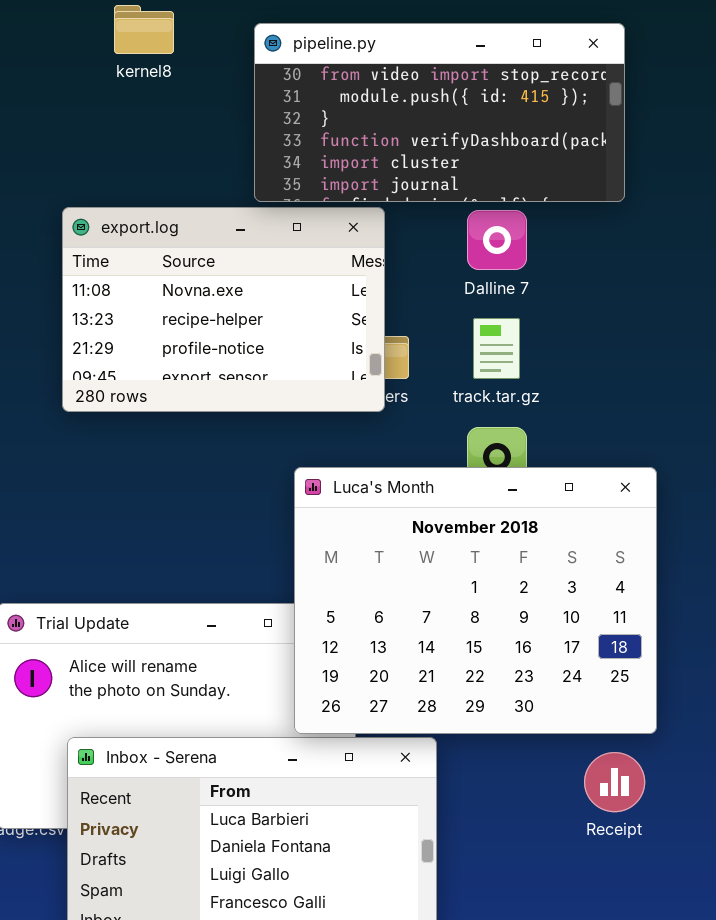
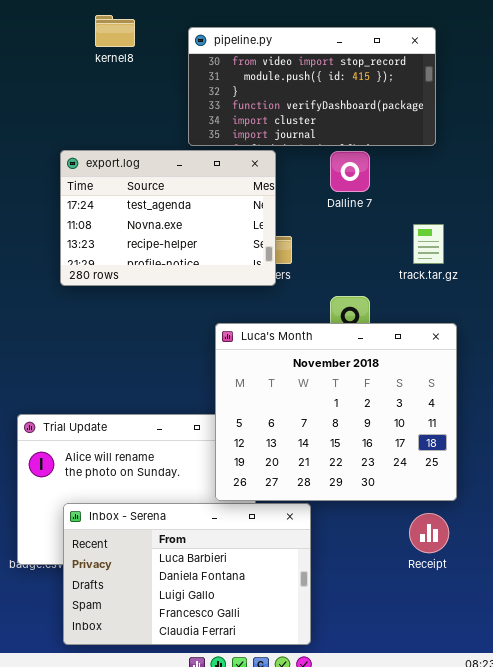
export.log: [62,207,385,412] -> [60,150,276,286], scrolled up 1 row
track.tar.gz: [473,318,520,379] -> [413,224,444,264], moved

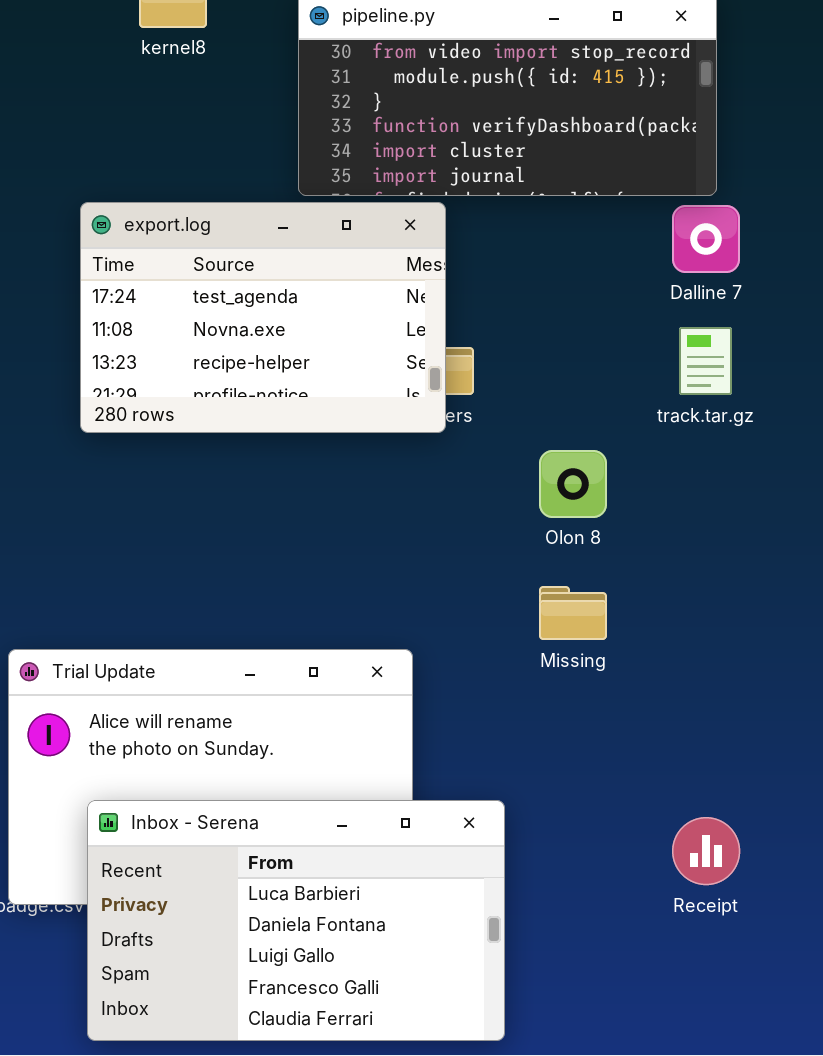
Dalline 7: [330,151,370,192] -> [672,205,740,273], moved
Luca's Month: [215,323,457,501] -> none, closed

